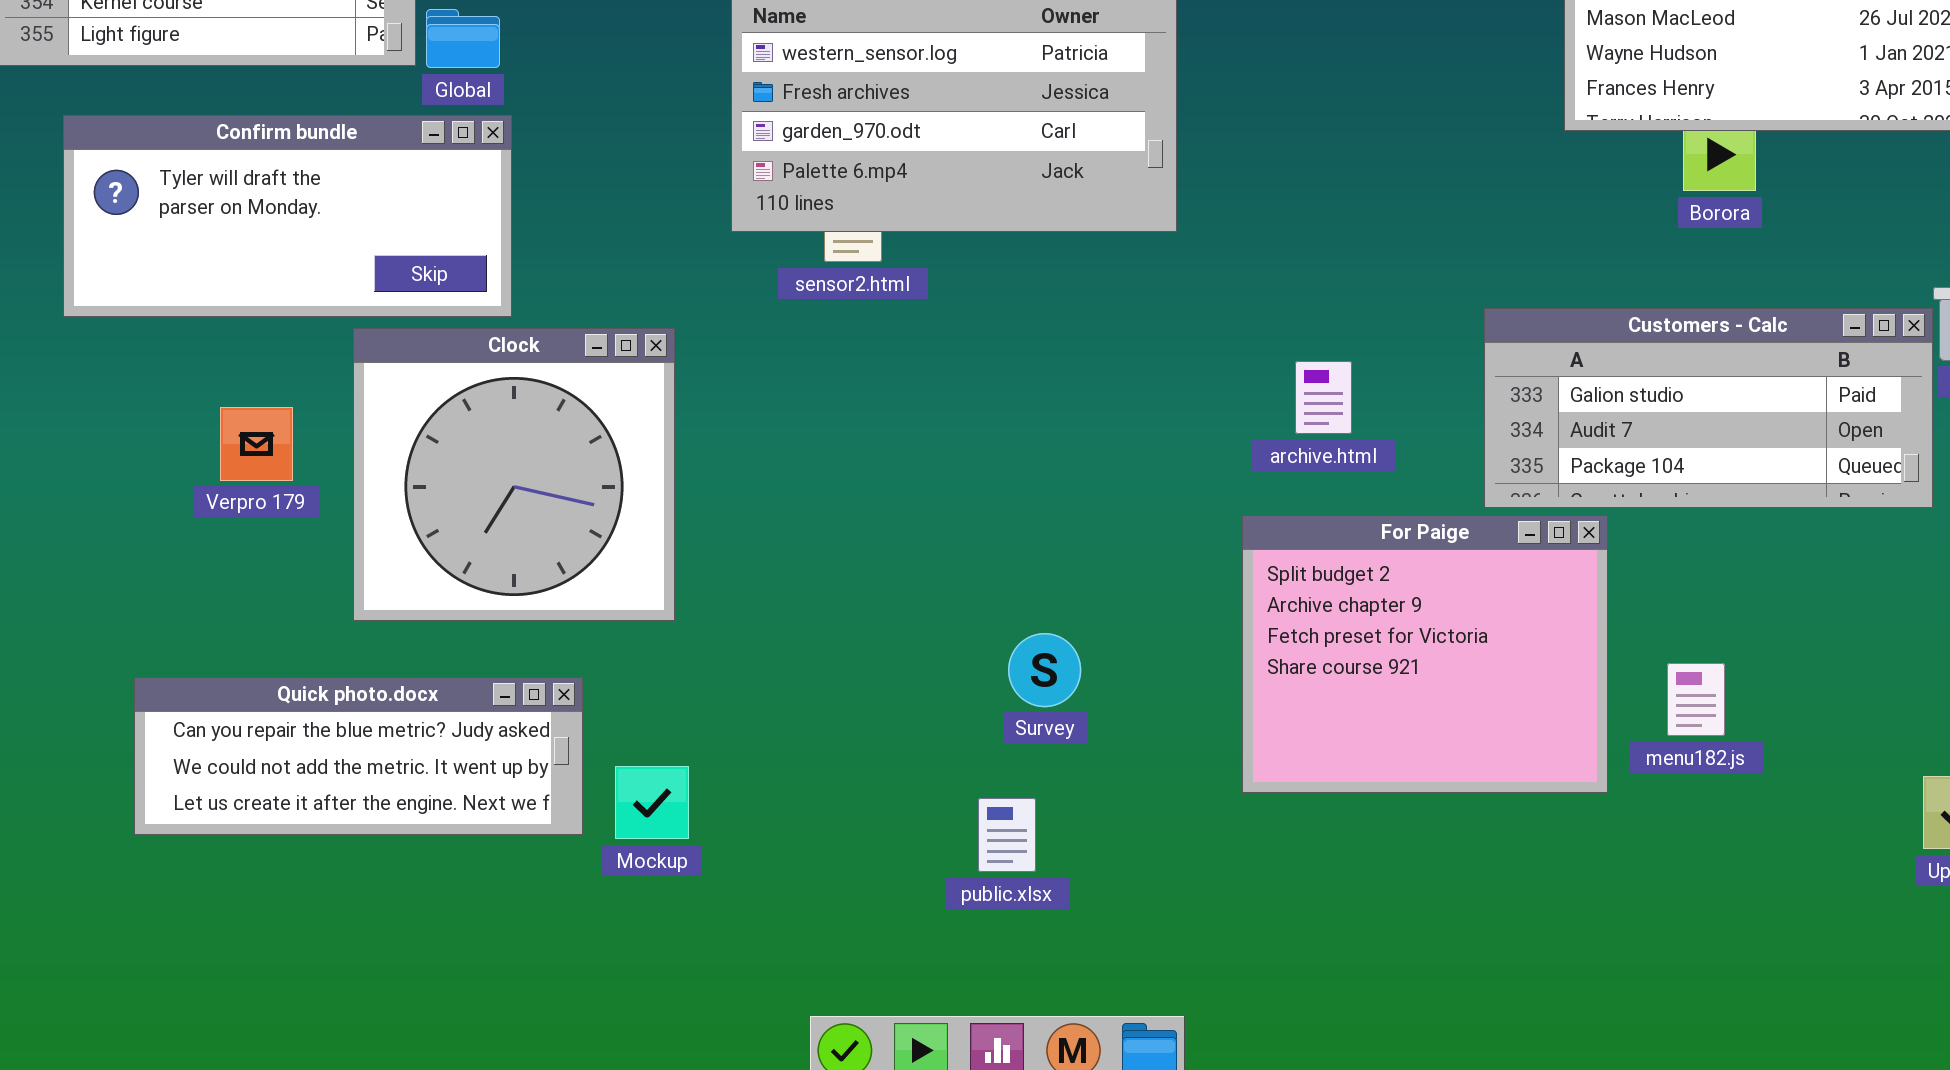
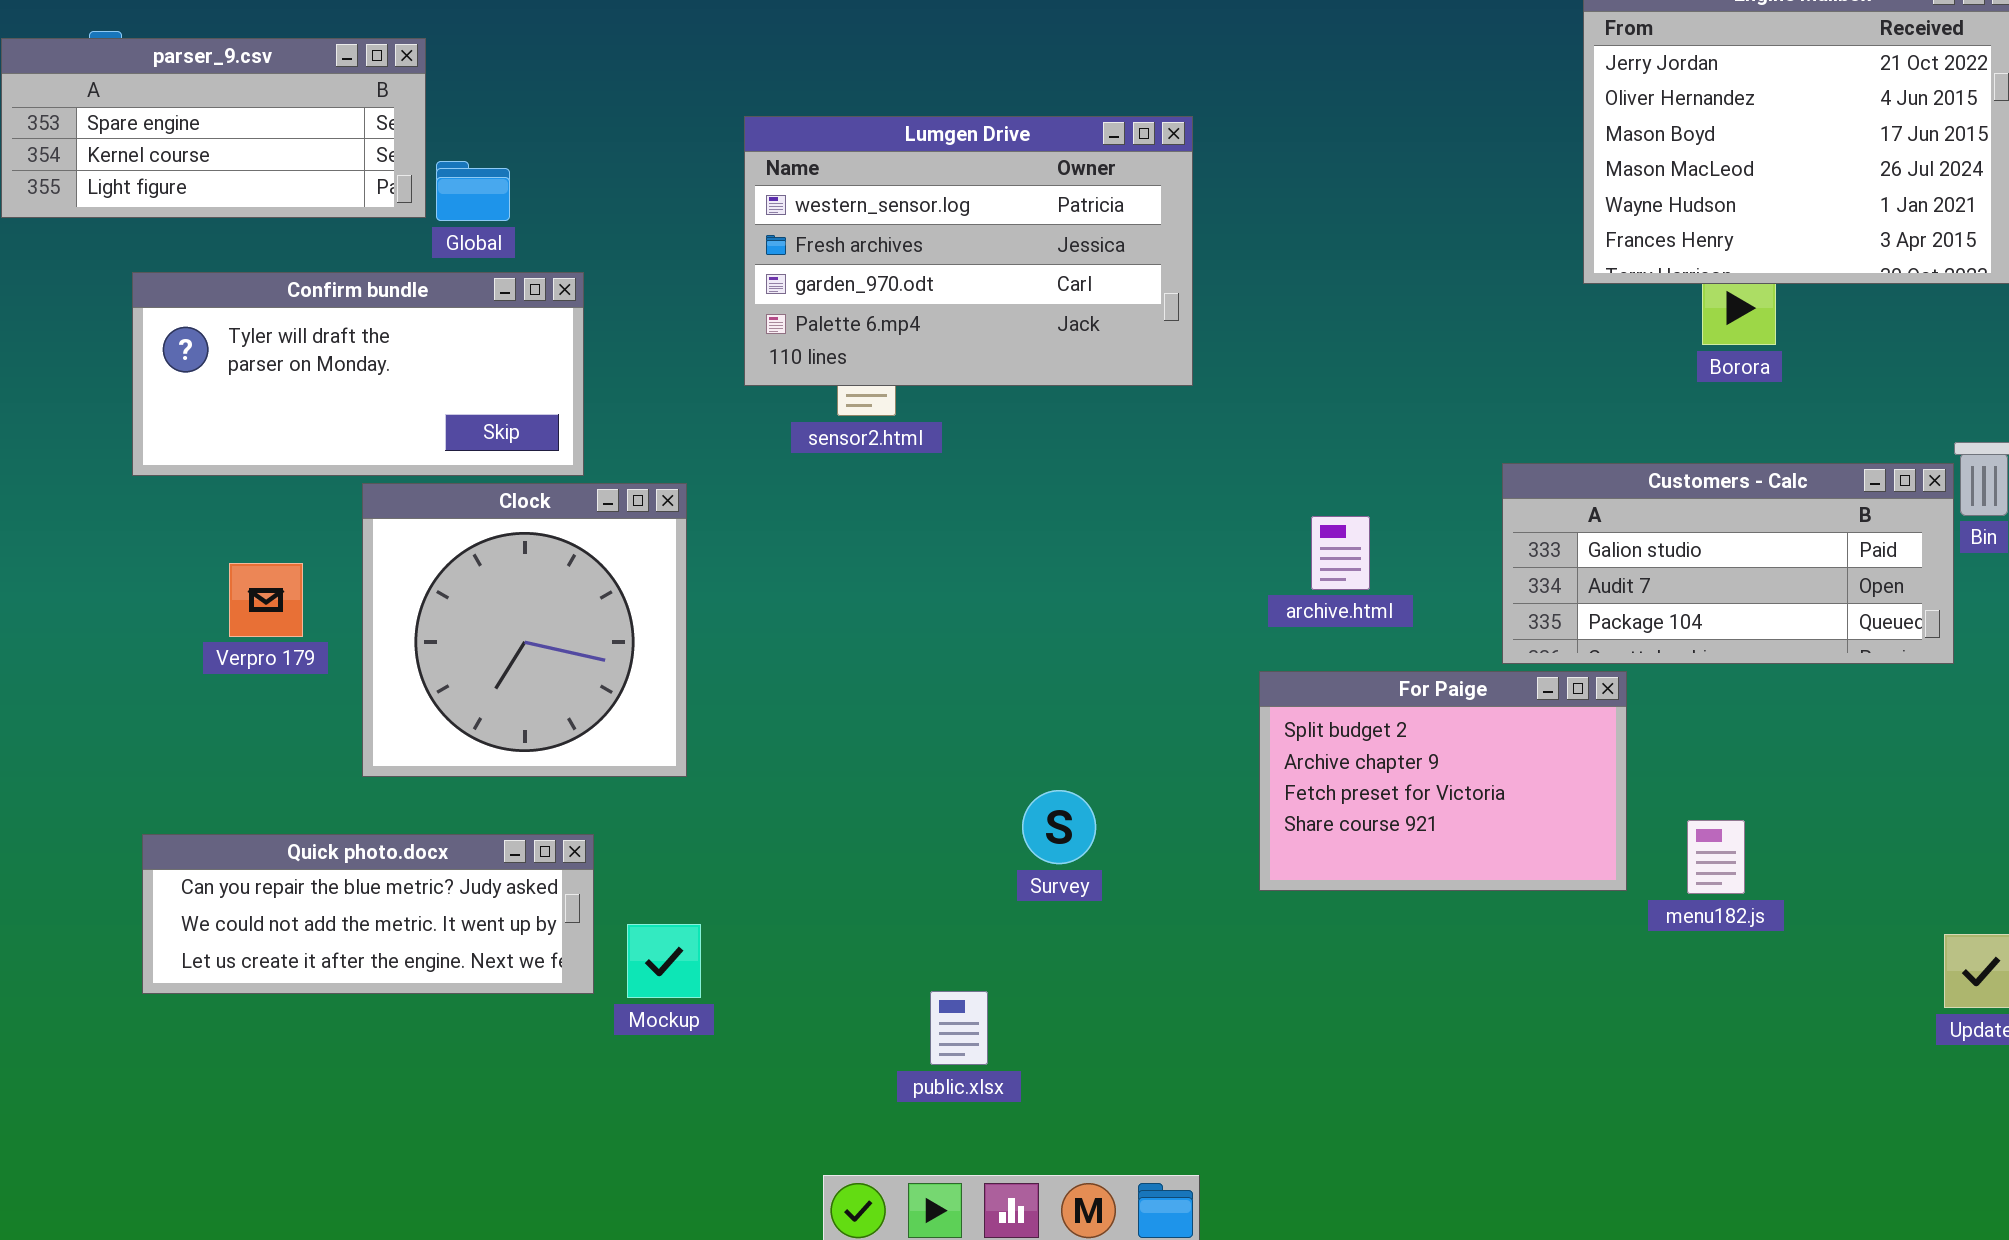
Confirm bundle: [63,115,512,317] -> [132,272,584,476], moved
For Paige: [1242,515,1608,793] -> [1259,671,1627,891], resized
public.xlsx: [978,798,1036,872] -> [930,991,988,1065], moved

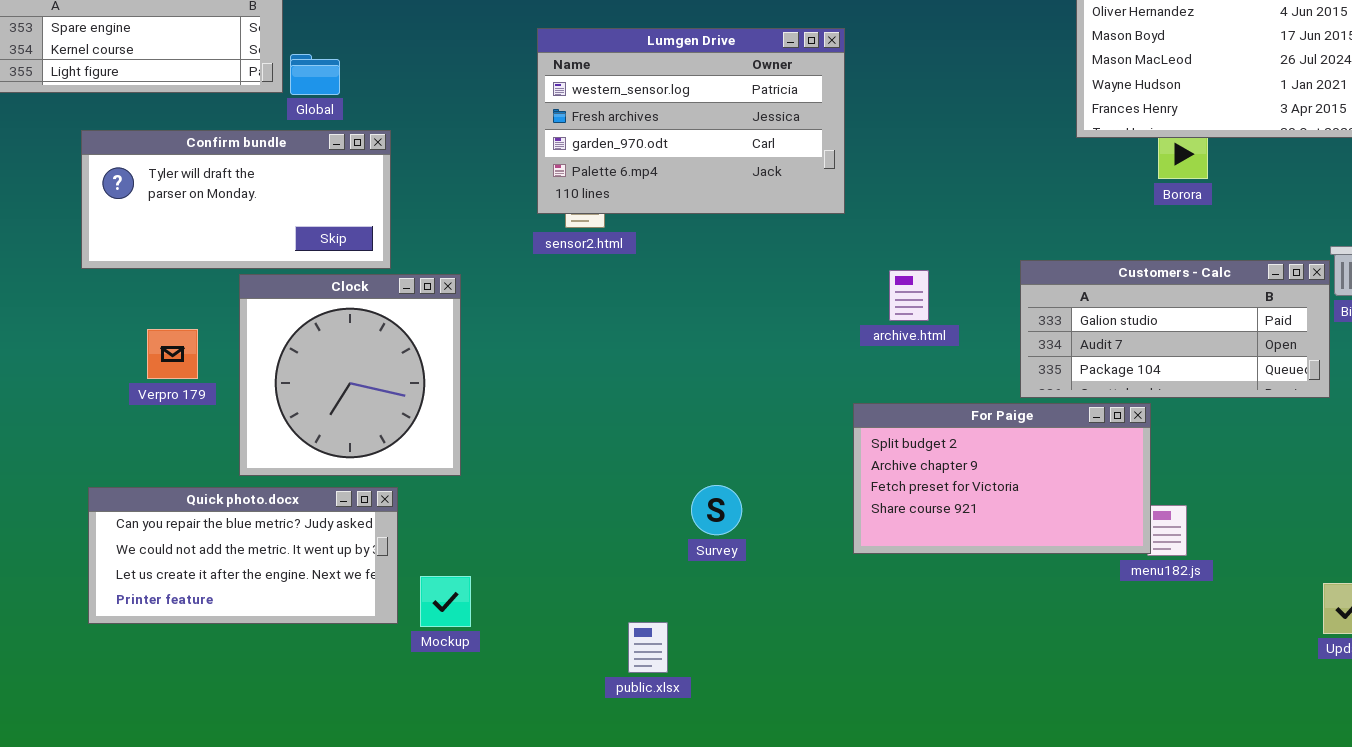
Lumgen Drive: [744,116,1193,386] -> [537,28,845,214], moved
archive.html: [1311,516,1370,590] -> [889,270,929,321], moved
For Paige: [1259,671,1627,891] -> [853,403,1151,554], resized
Quick photo.docx: [142,834,594,994] -> [88,487,398,624], resized

